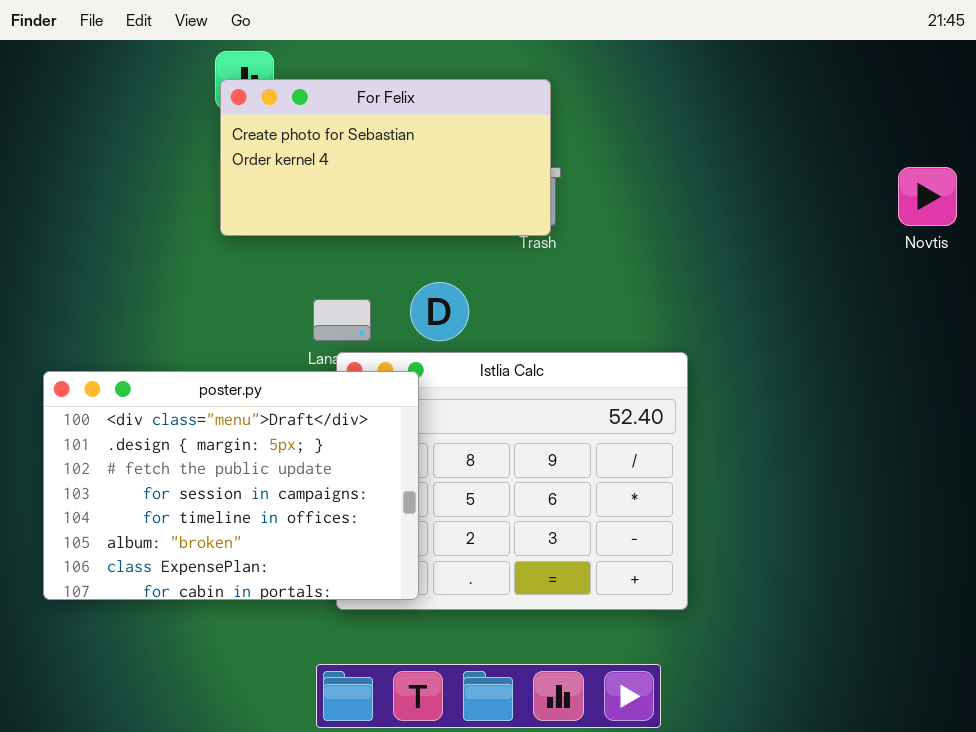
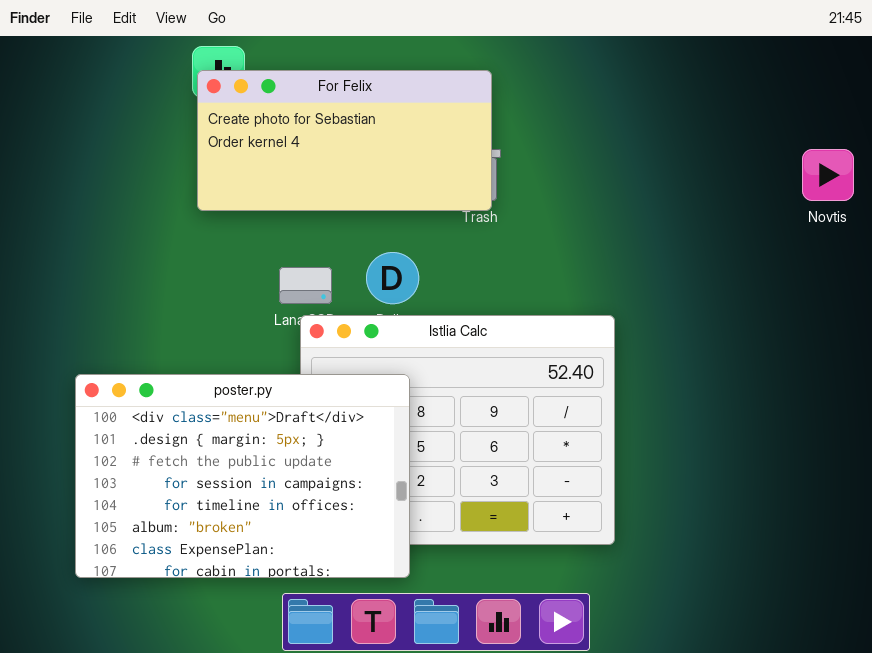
poster.py: [43,371,419,600] -> [75,374,410,578], moved

